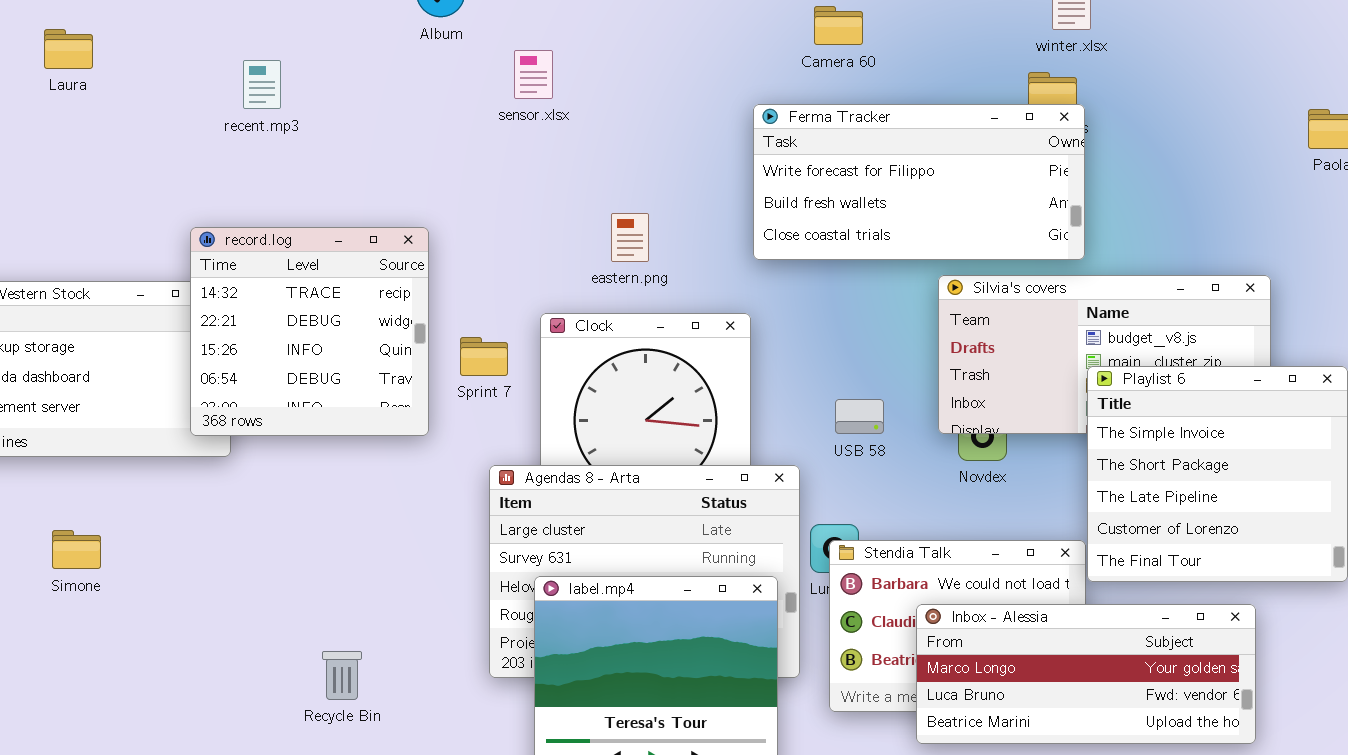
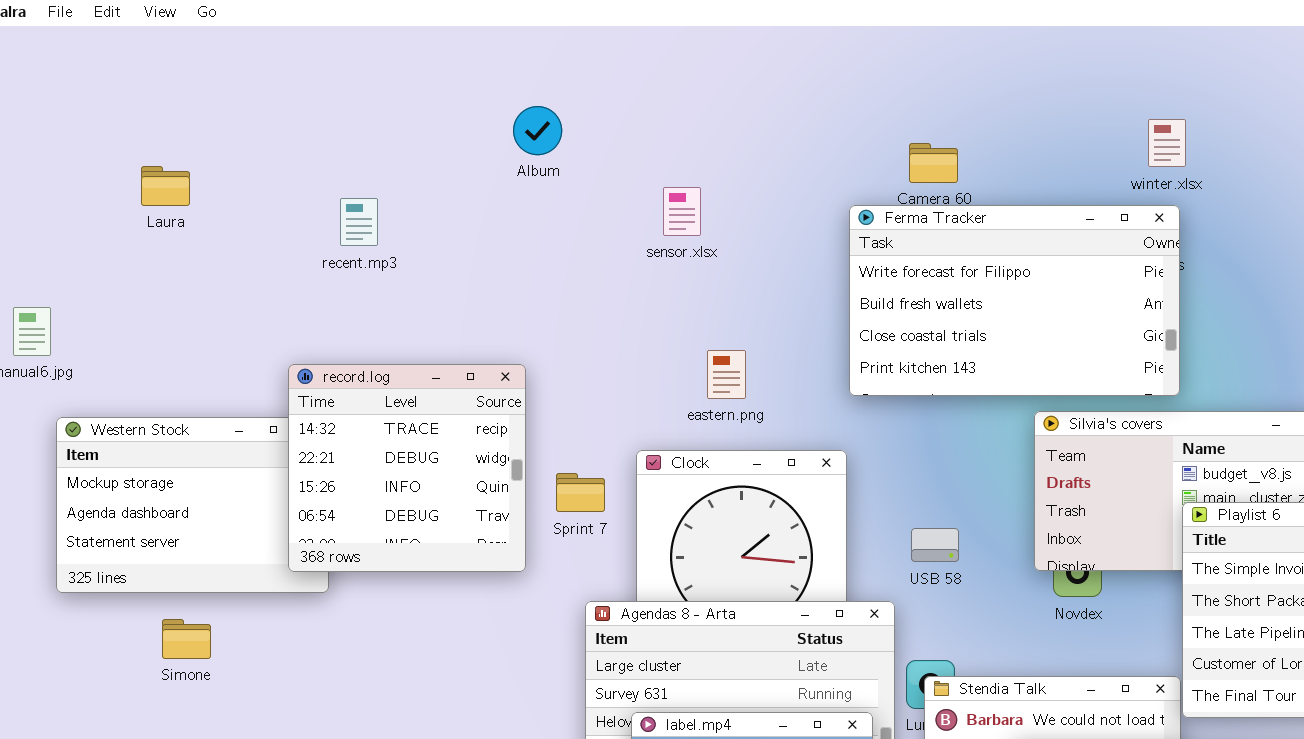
sensor.xlsx: [514,50,553,99] -> [663,187,701,236], moved
Ferma Tracker: [753,104,1085,260] -> [849,205,1180,396], resized
USB 58: [835,399,884,434] -> [911,528,959,562], moved
Simone: [52,530,101,569] -> [162,619,211,659], moved

